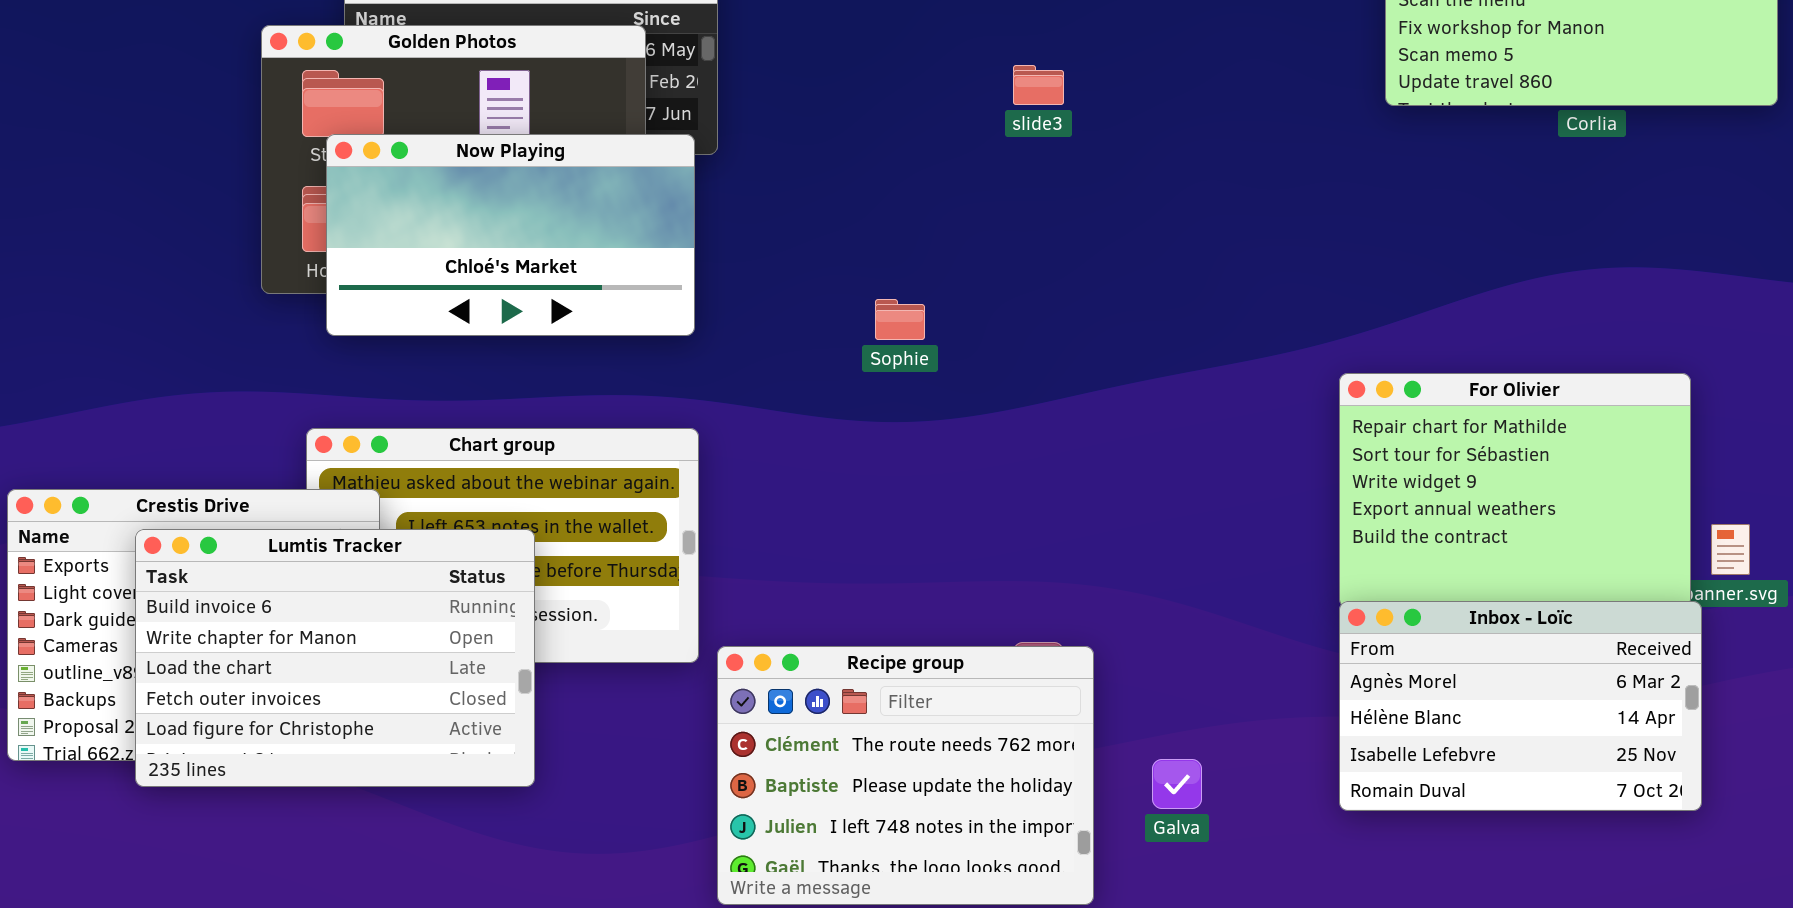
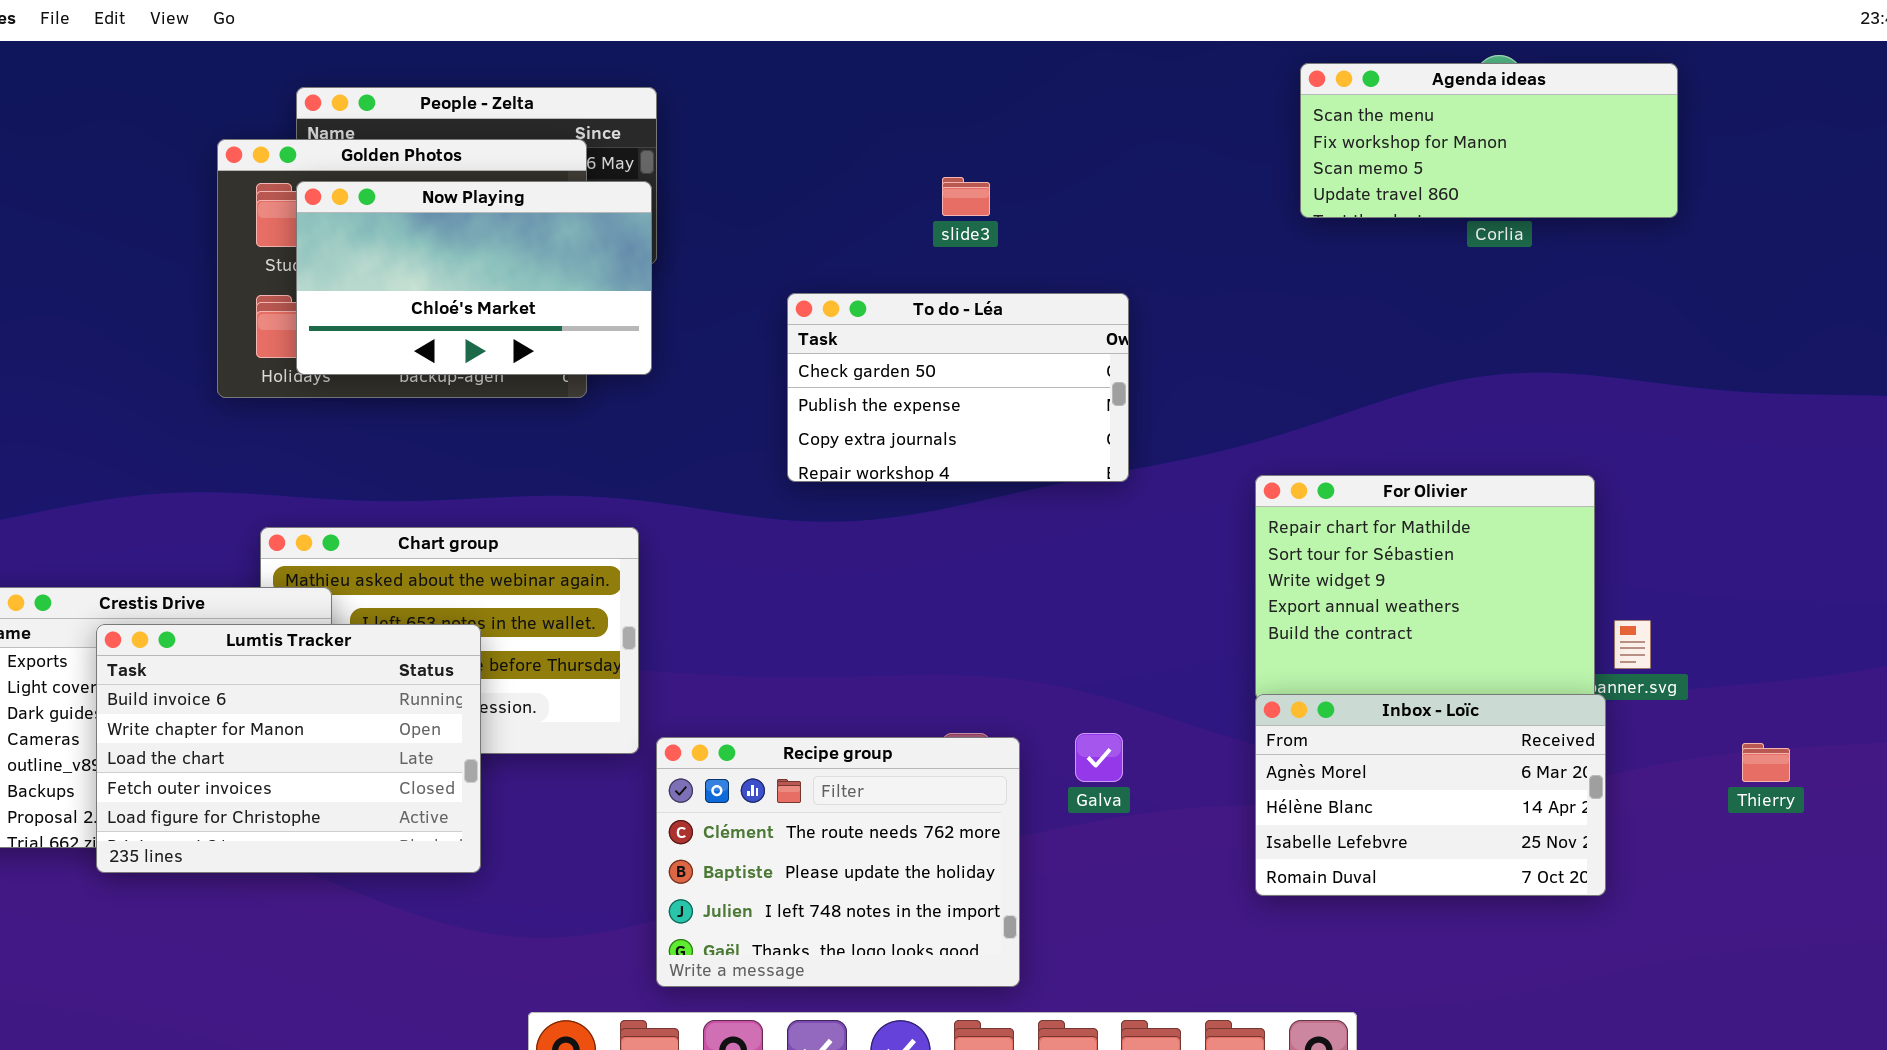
Now Playing: [326,134,695,336] -> [296,181,652,375], moved
To do - Léa: none -> [787,293,1129,482], opened
Galva: [1152,759,1202,809] -> [1075,733,1123,782], moved

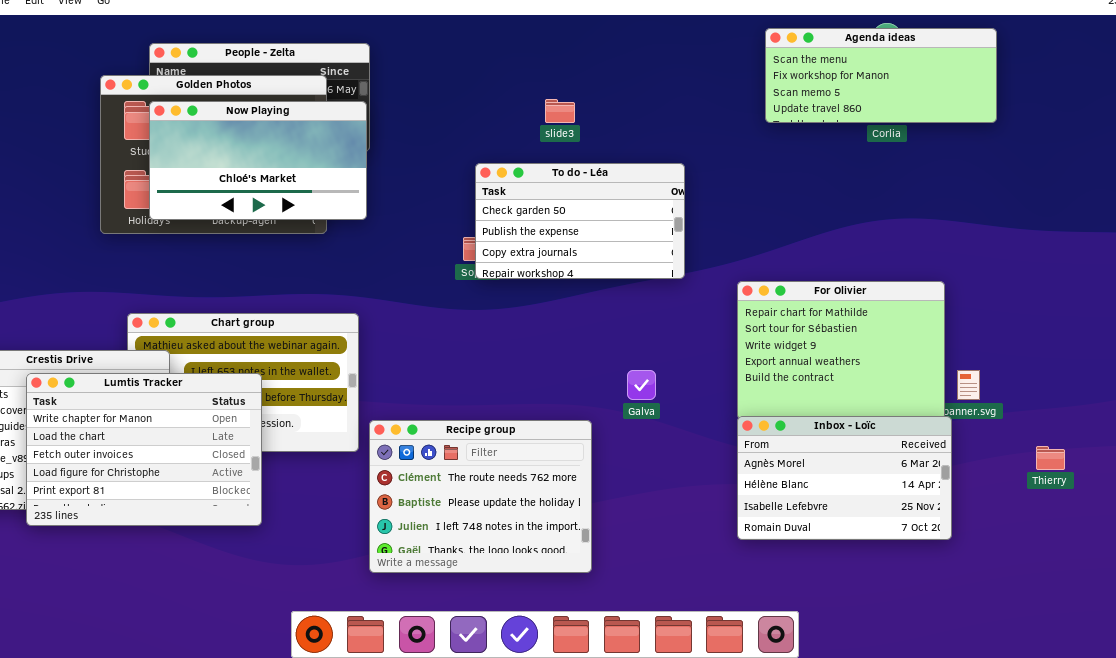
To do - Léa: [787,293,1129,482] -> [475,163,685,279], moved
Lumtis Tracker: [96,624,481,873] -> [26,373,262,526], scrolled down 1 row
Galva: [1075,733,1123,782] -> [627,370,656,400], moved
Recipe group: [656,737,1020,987] -> [369,420,592,573], moved

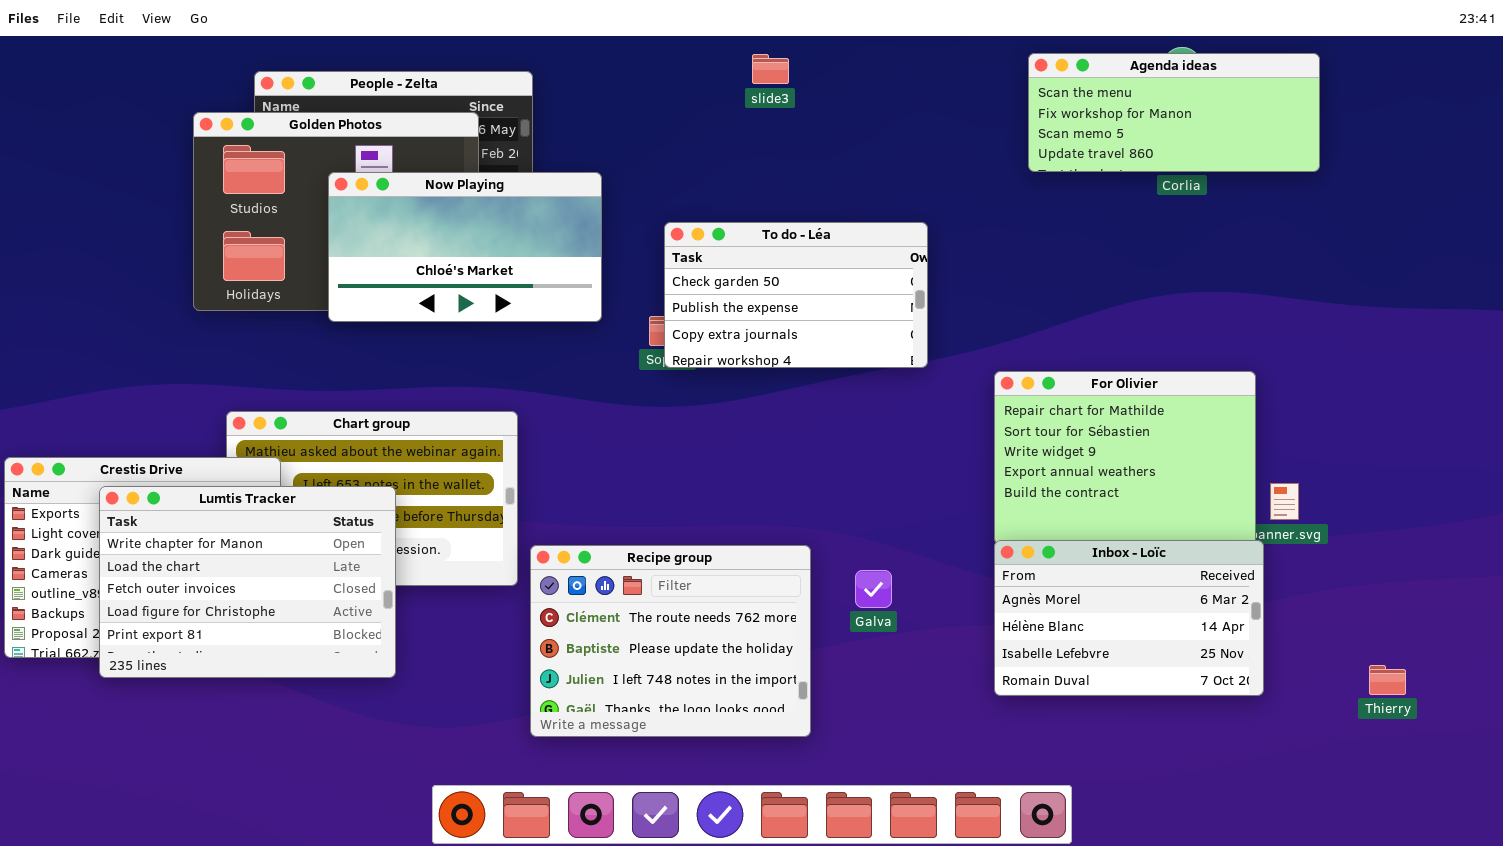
slide3: [545,99,575,123] -> [752,54,789,84], moved
Now Playing: [149,101,367,220] -> [328,172,602,322], moved
Galva: [627,370,656,400] -> [855,570,892,608], moved
Thierry: [1036,446,1065,470] -> [1369,665,1406,695], moved

